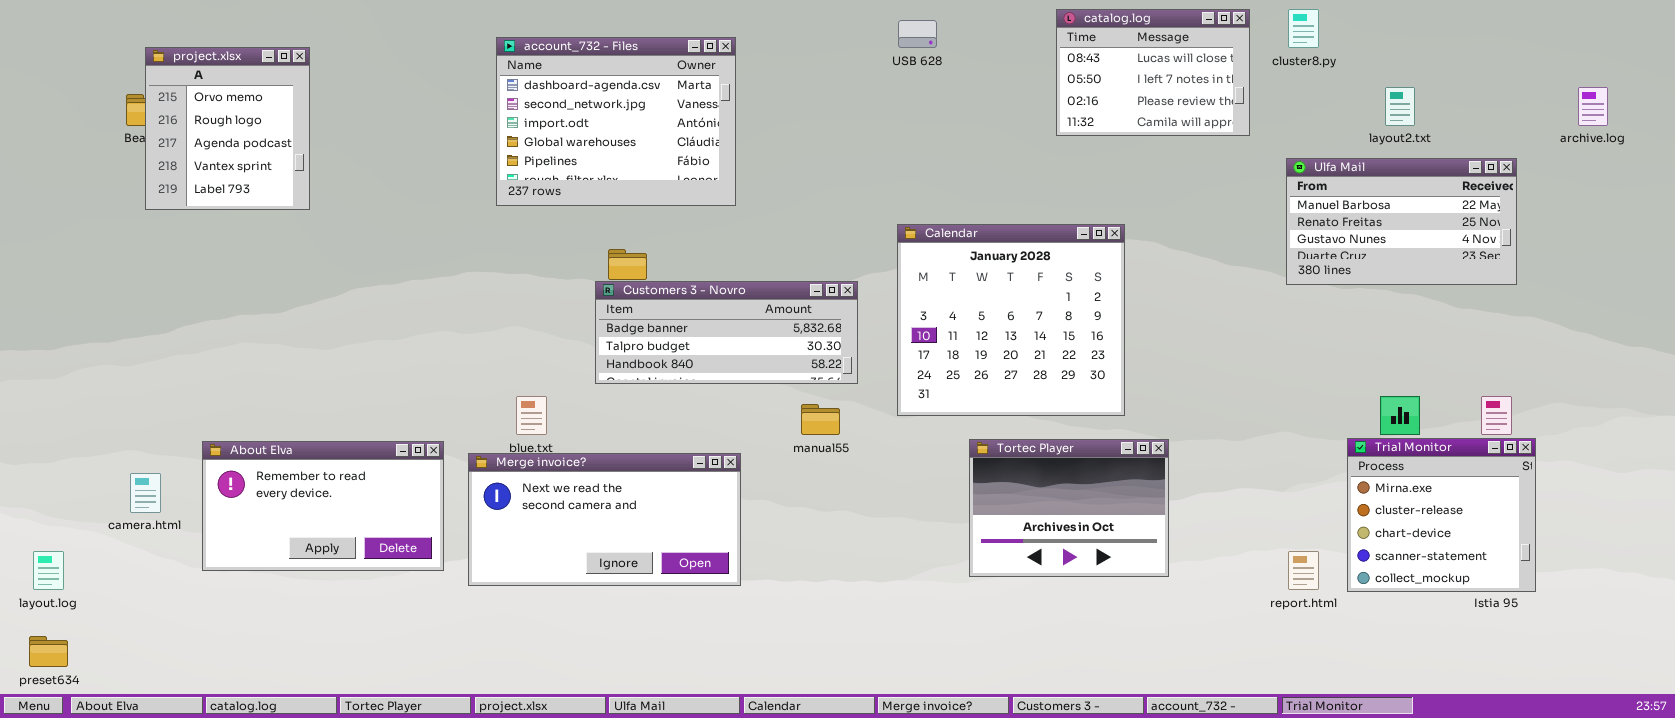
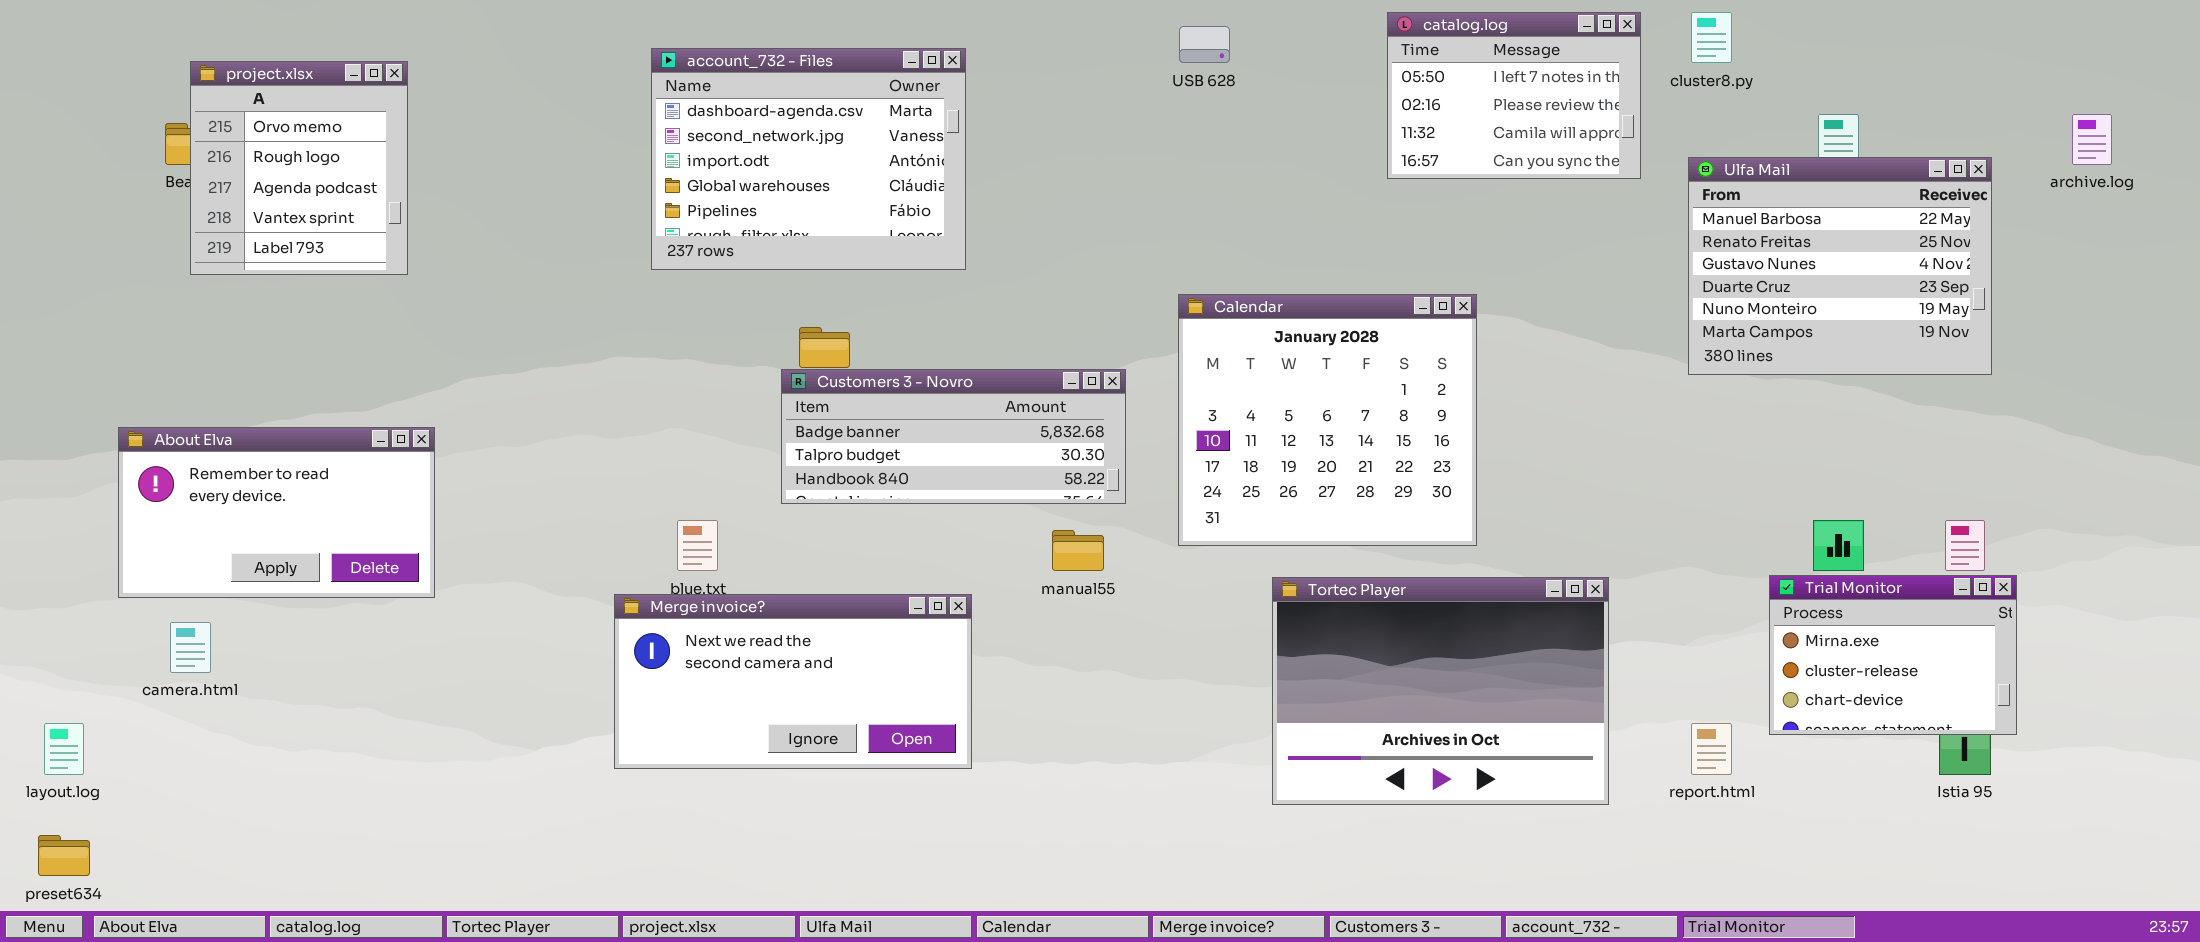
catalog.log: [1056,9,1250,136] -> [1387,12,1641,179], scrolled down 1 row
Ulfa Mail: [1286,158,1517,285] -> [1688,157,1992,375], resized
Trial Monitor: [1347,438,1536,592] -> [1769,575,2017,735], resized
Tortec Player: [969,439,1169,577] -> [1272,577,1609,805], resized
About Elva: [202,441,444,571] -> [118,427,435,598], moved

